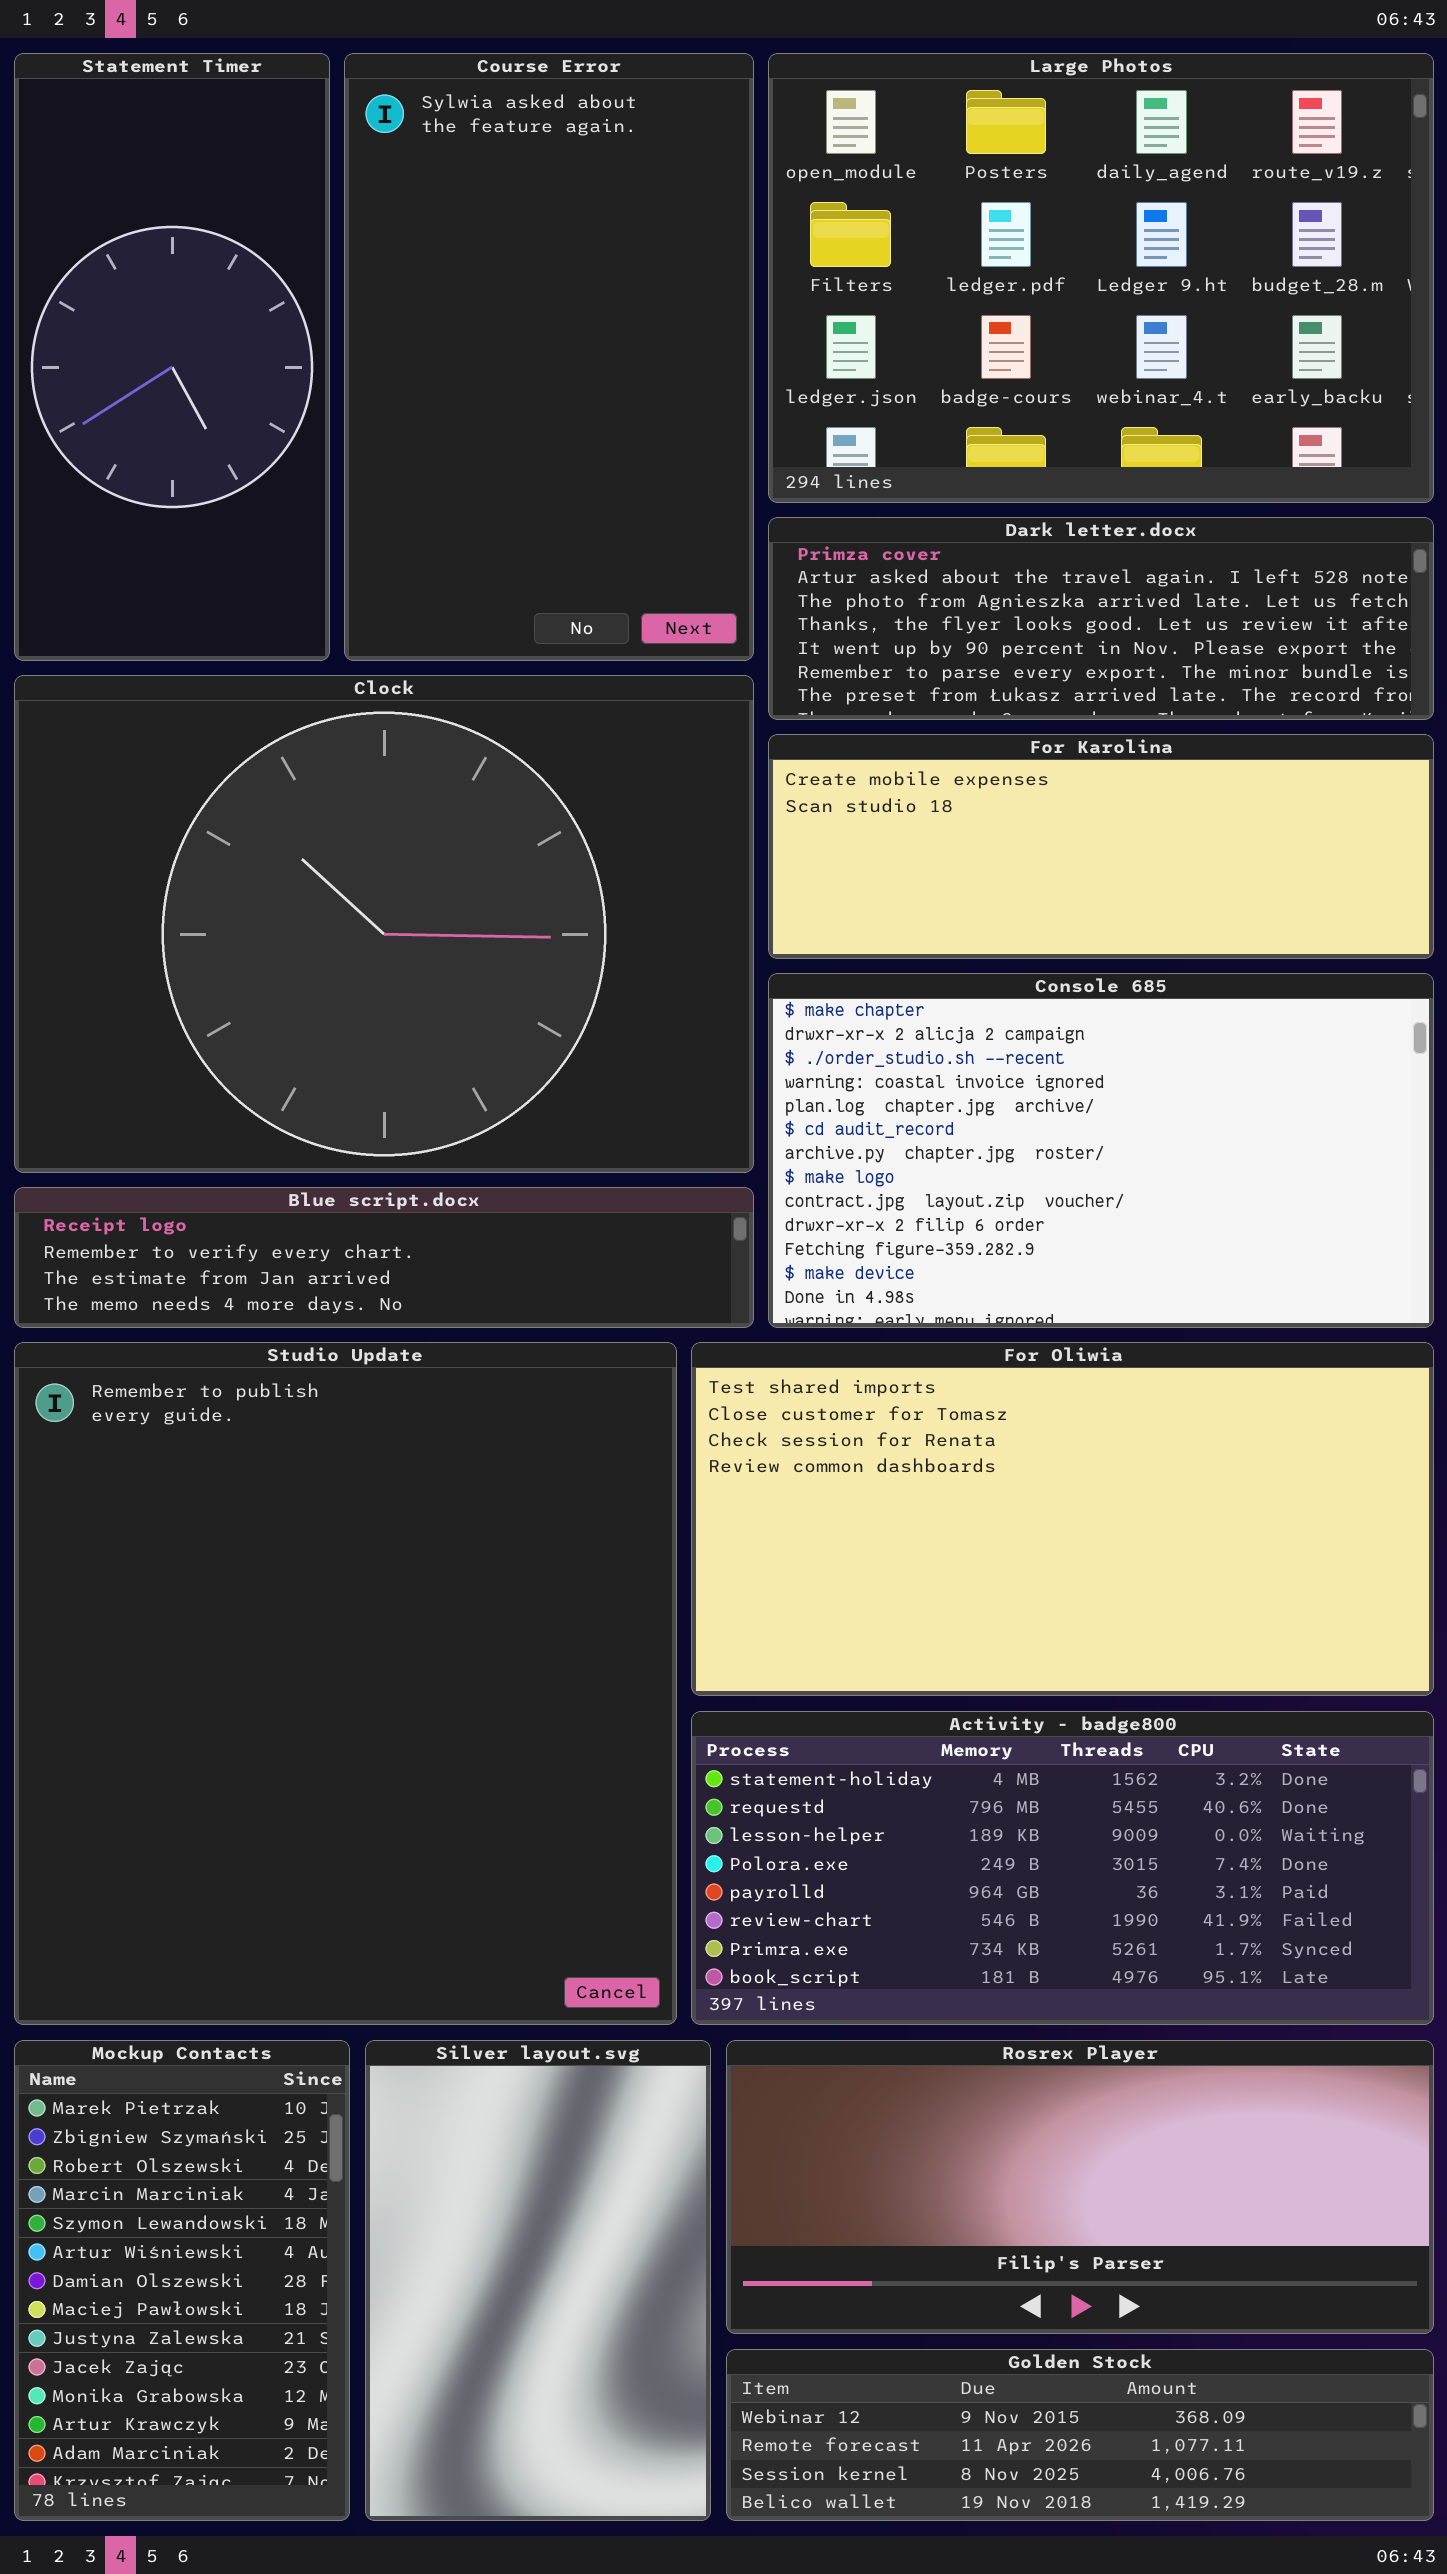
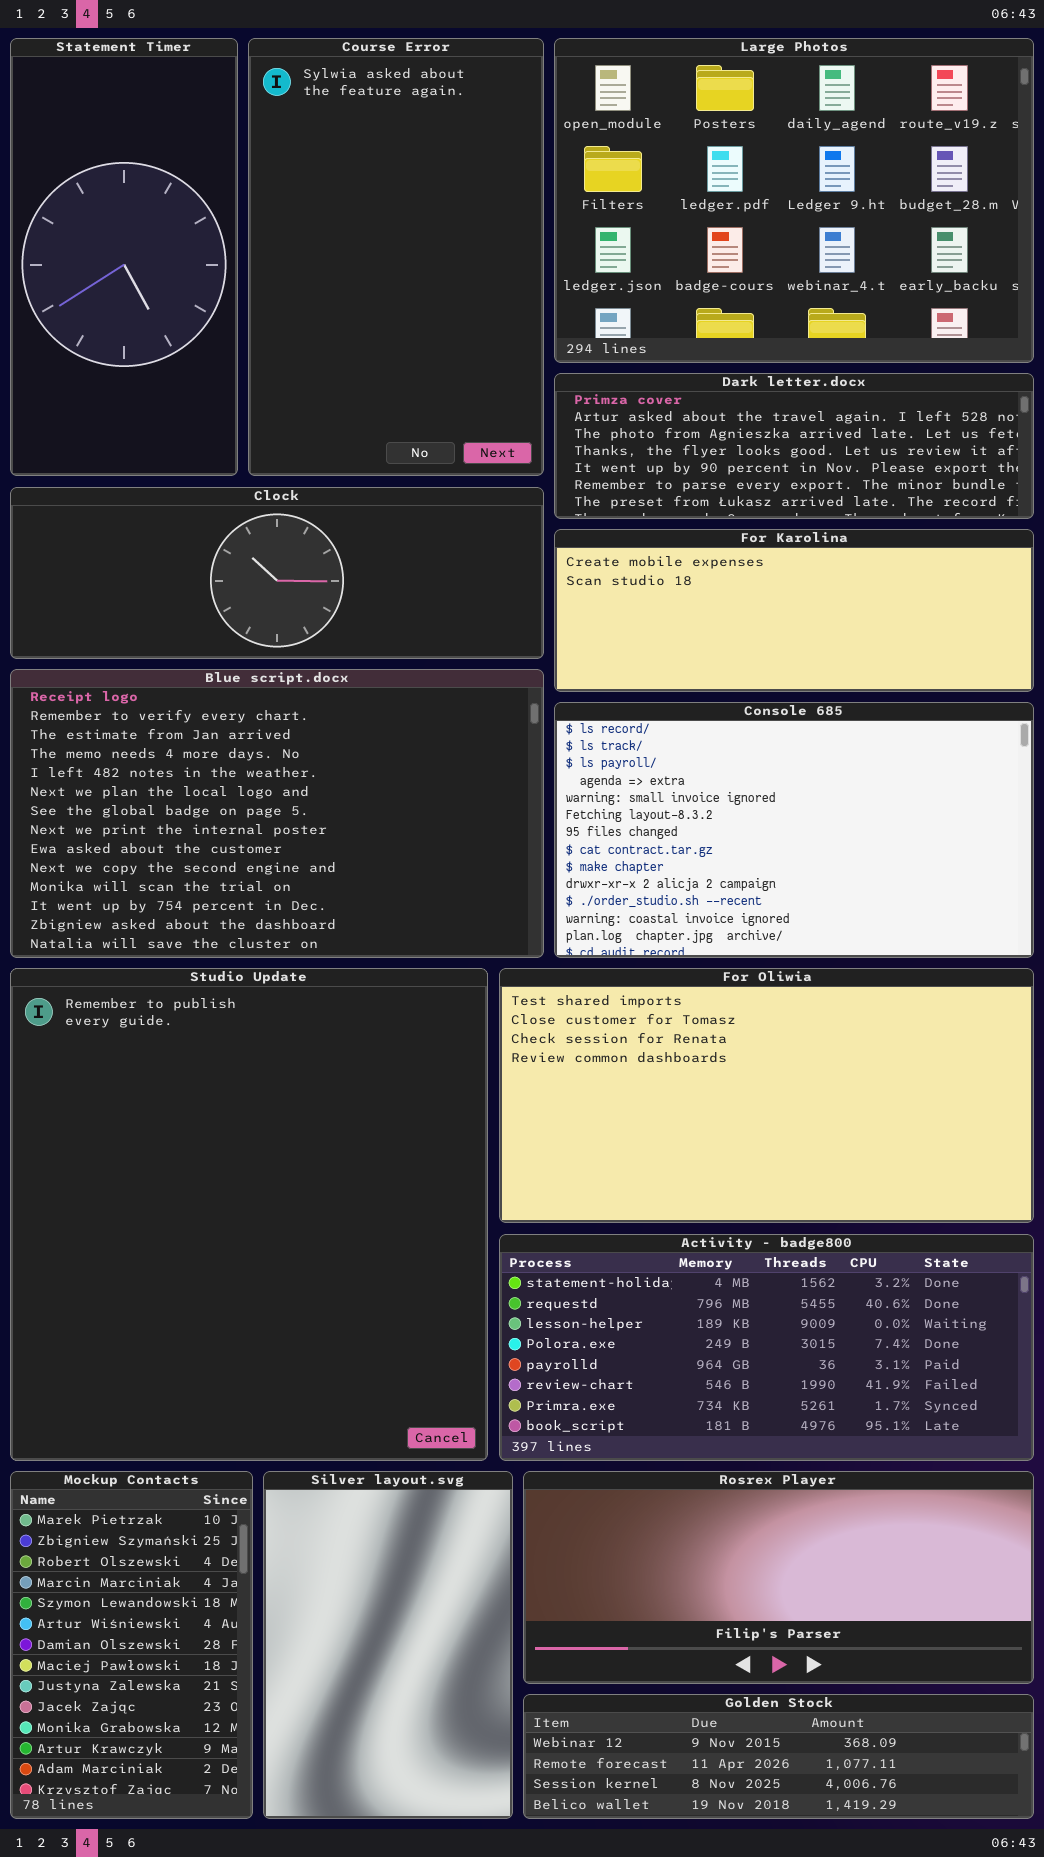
Clock: [14,675,754,1173] -> [10,487,544,659], resized
Console 685: [768,973,1434,1328] -> [554,702,1034,958], scrolled up 8 rows
Blue script.docx: [14,1187,754,1328] -> [10,669,544,958], resized

